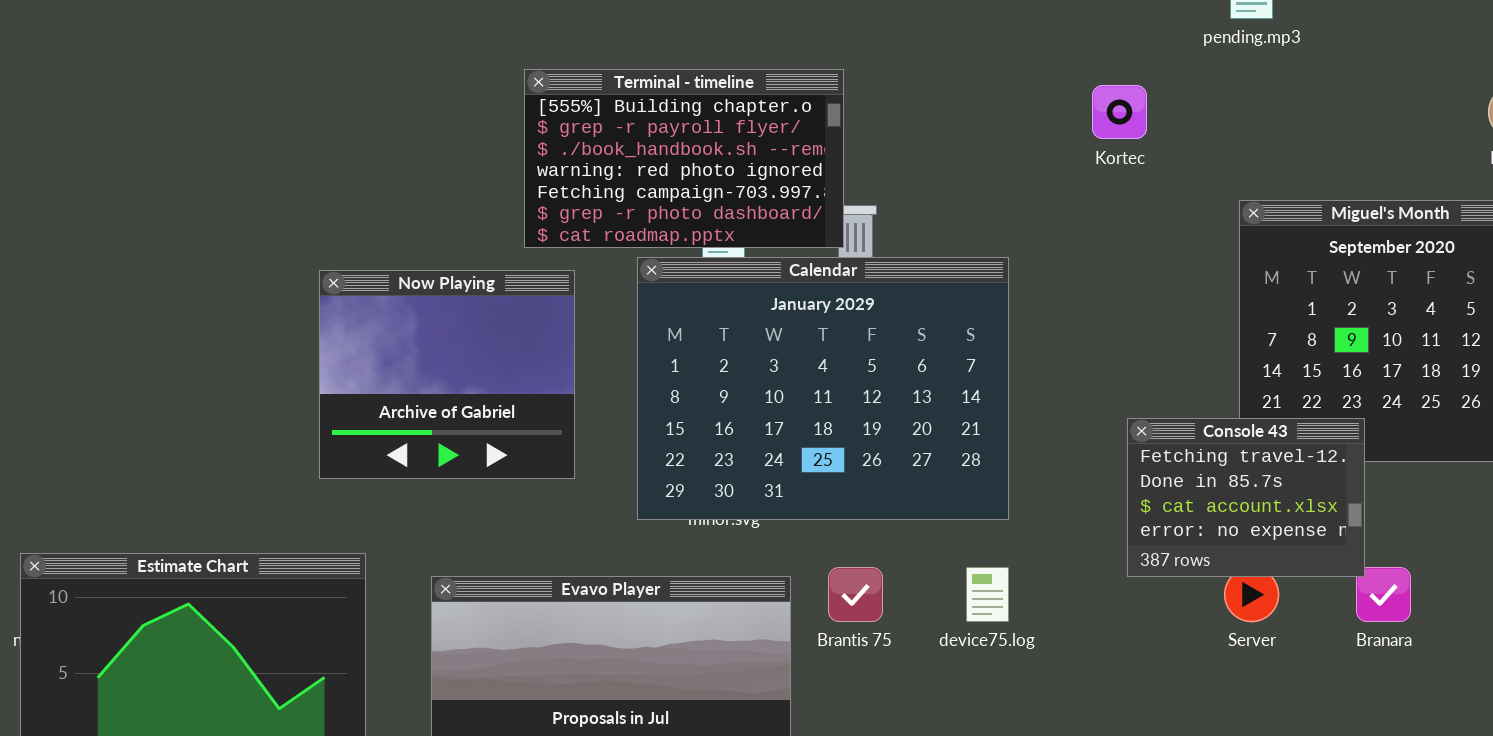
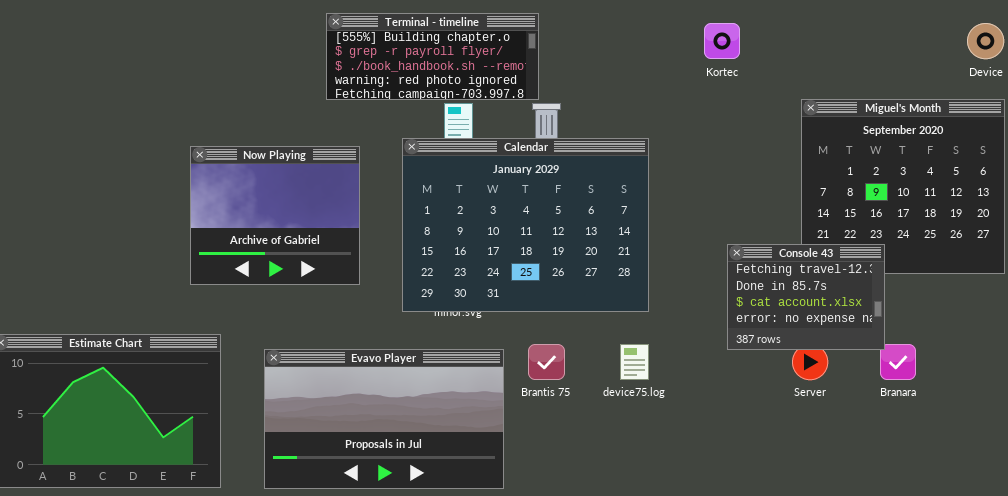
Terminal - timeline: [524,69,844,248] -> [326,13,539,100], resized

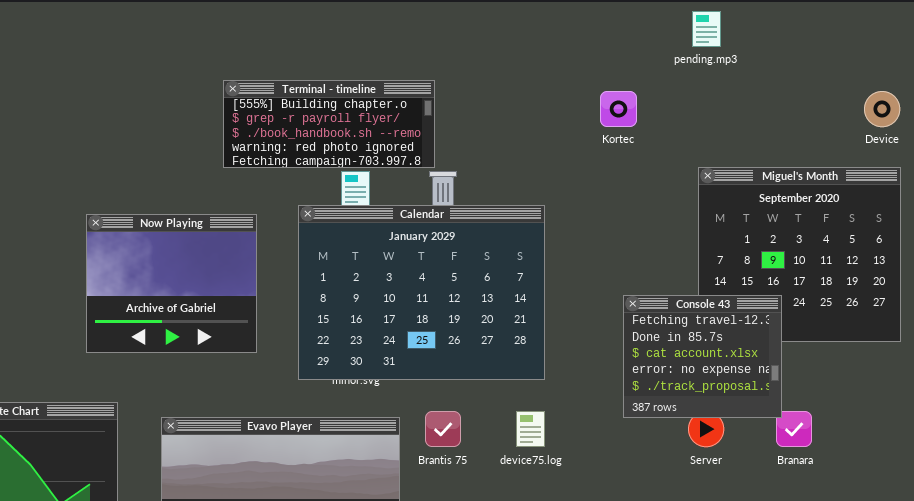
Console 43: [727,244,885,350] -> [623,295,782,418], resized

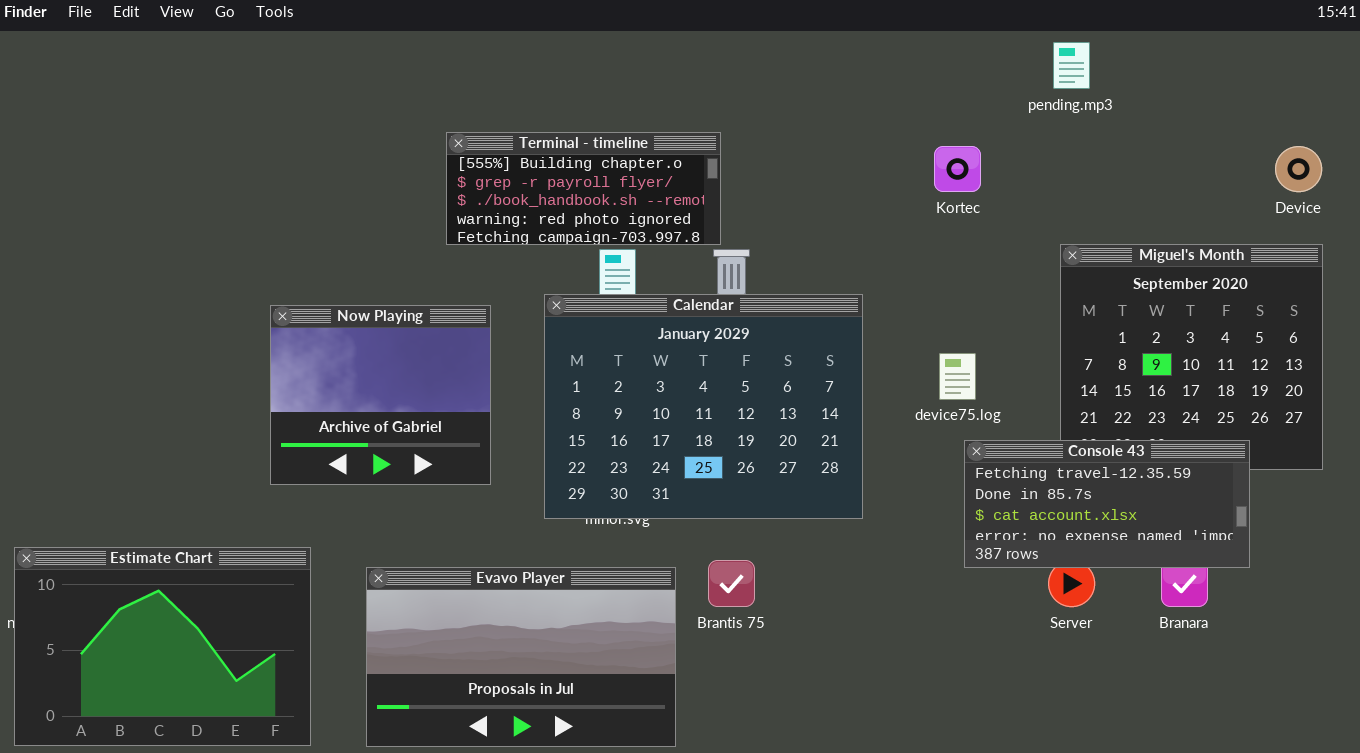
Console 43: [623,295,782,418] -> [964,440,1250,568], resized
device75.log: [516,411,545,447] -> [939,353,976,400], moved

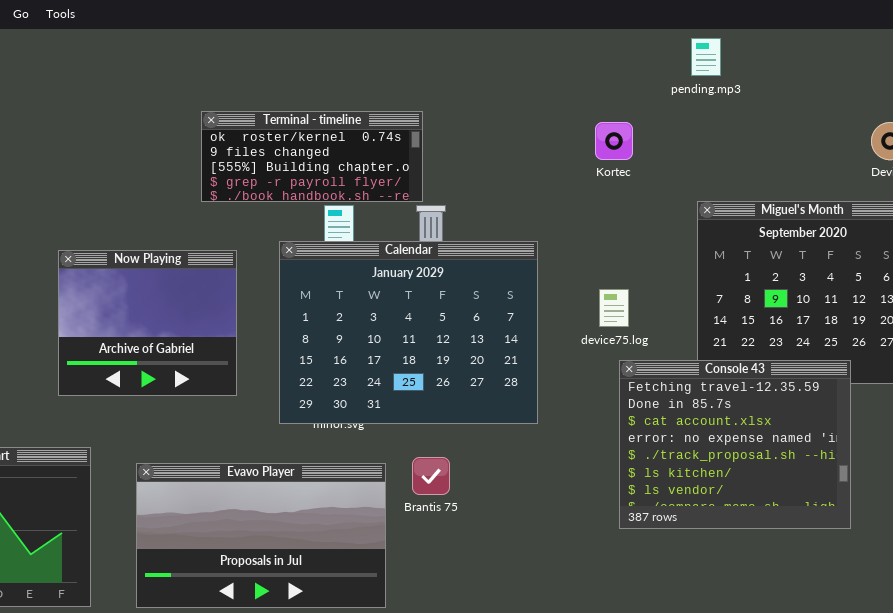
Terminal - timeline: [446,132,721,245] -> [201,111,423,202], scrolled up 2 rows
Console 43: [964,440,1250,568] -> [619,360,851,529], resized

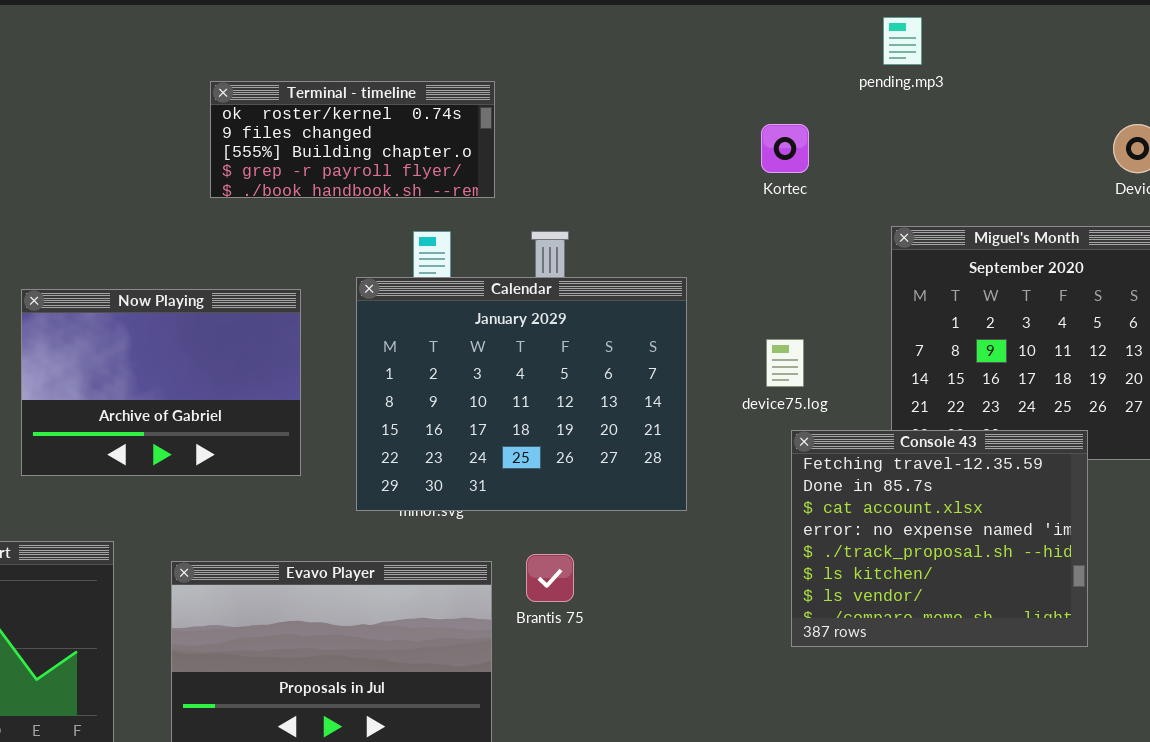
Terminal - timeline: [201,111,423,202] -> [210,81,495,198], moved
Now Playing: [58,250,237,396] -> [21,289,301,476], resized

